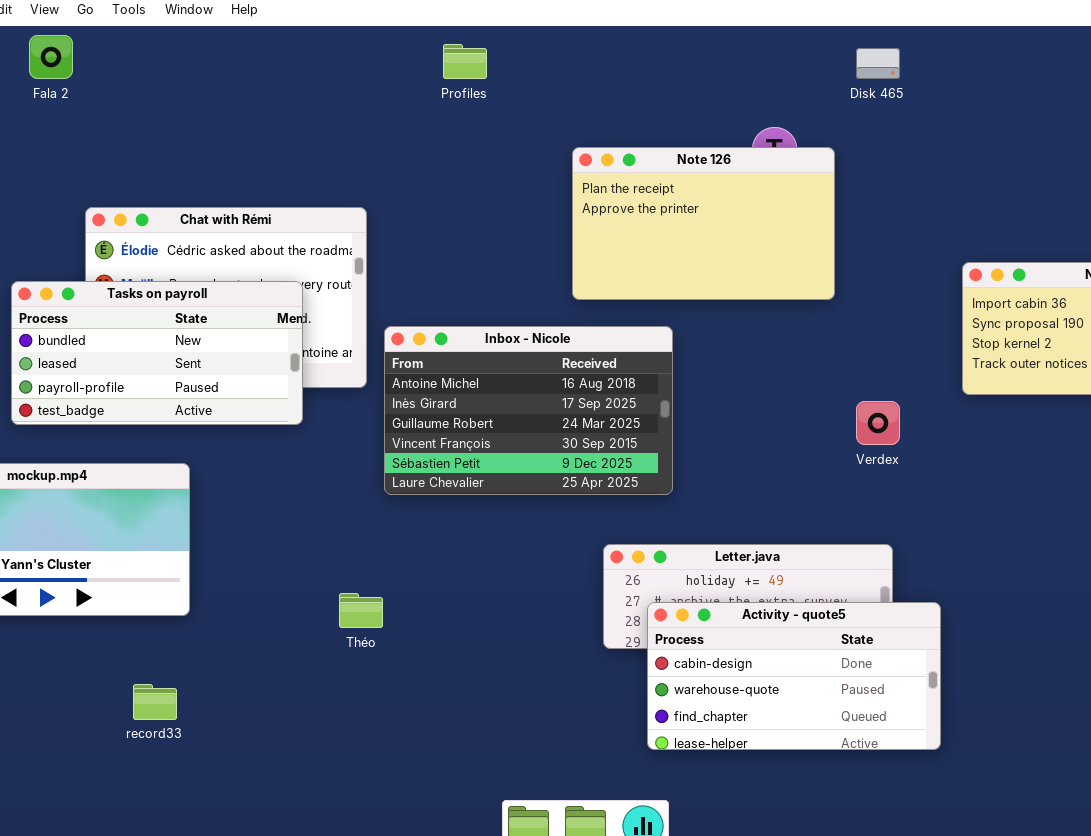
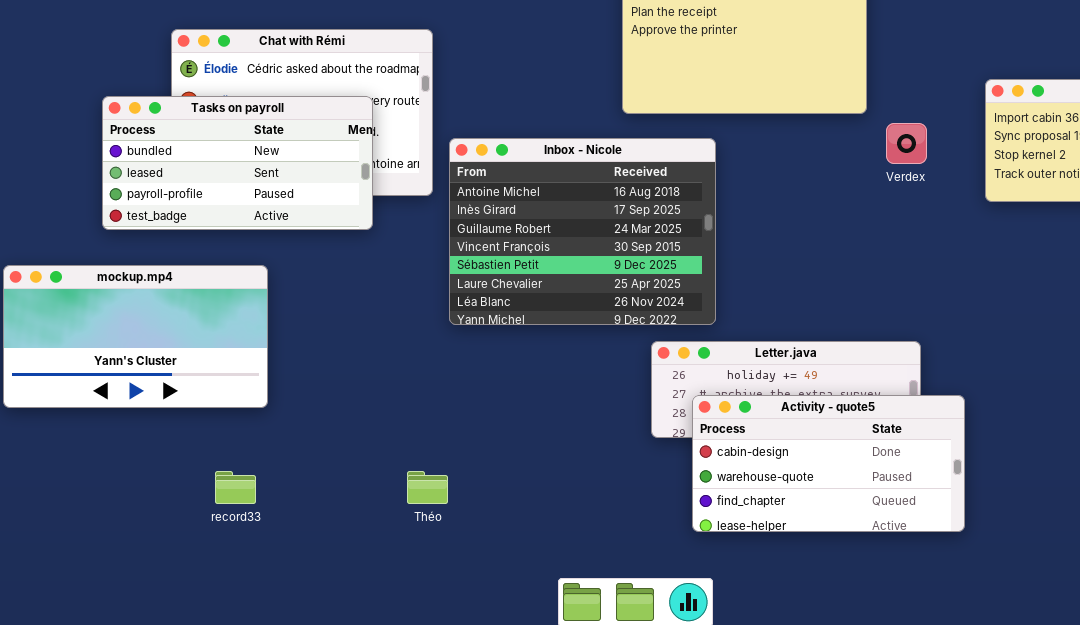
Inbox - Nicole: [384,326,673,495] -> [449,138,716,325], resized
Verdex: [856,401,900,445] -> [886,123,927,164], moved
Théo: [339,593,383,628] -> [407,471,448,504], moved

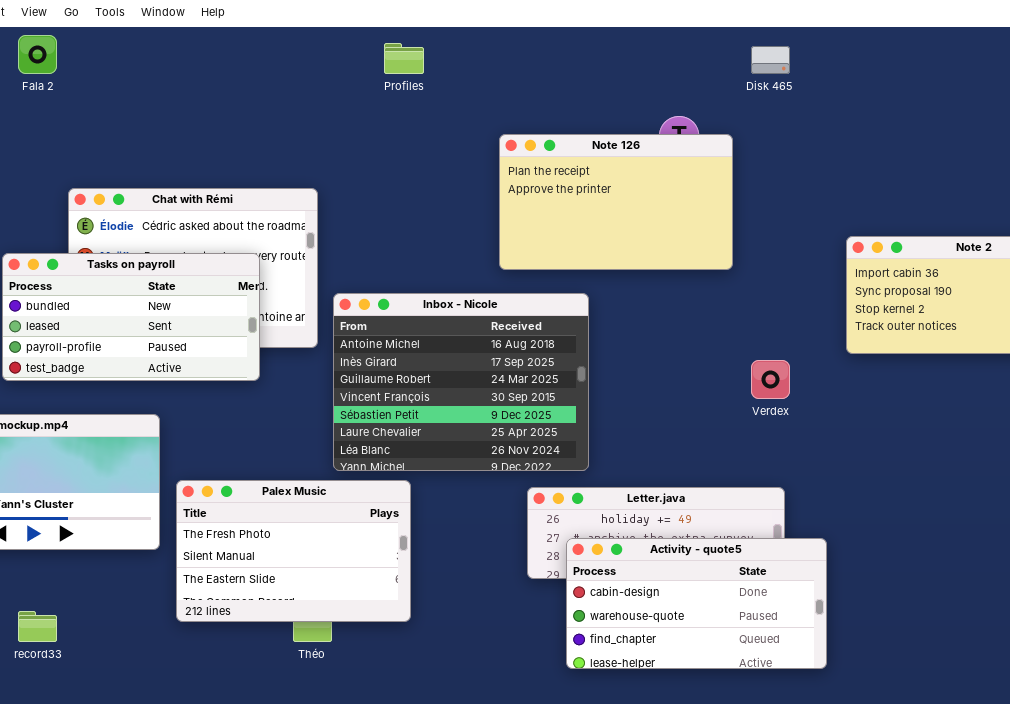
Verdex: [886,123,927,164] -> [751,360,790,399], moved
Palex Music: none -> [176,480,411,622], opened
record33: [215,471,256,504] -> [18,611,57,642], moved

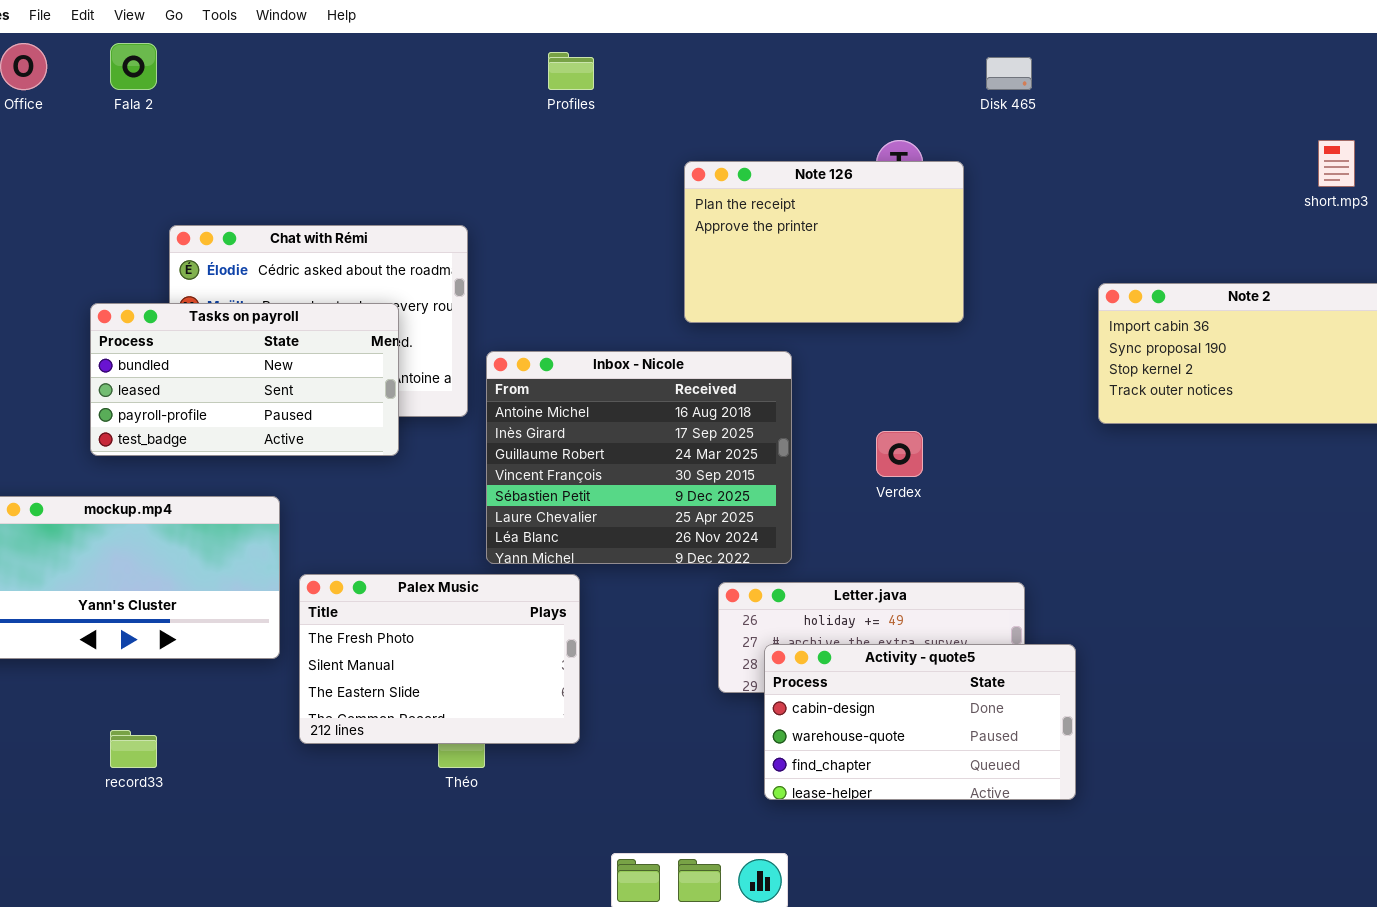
Verdex: [751,360,790,399] -> [876,431,923,477], moved

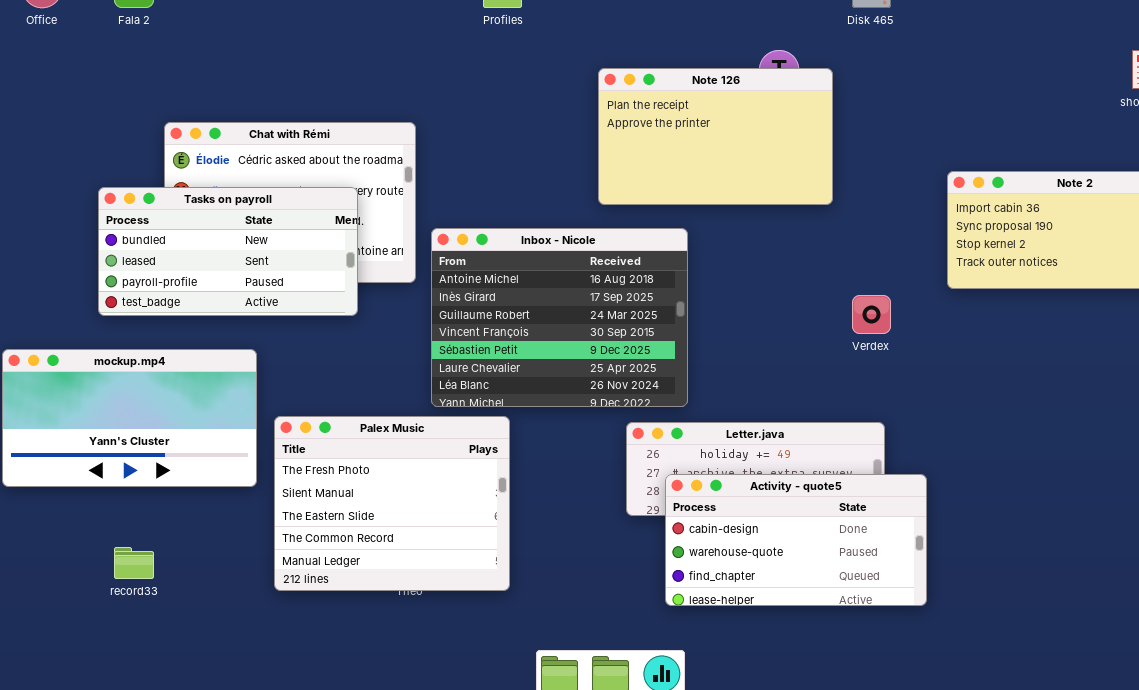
Verdex: [876,431,923,477] -> [852,295,891,334], moved
Palex Music: [299,574,580,744] -> [274,416,510,591], resized

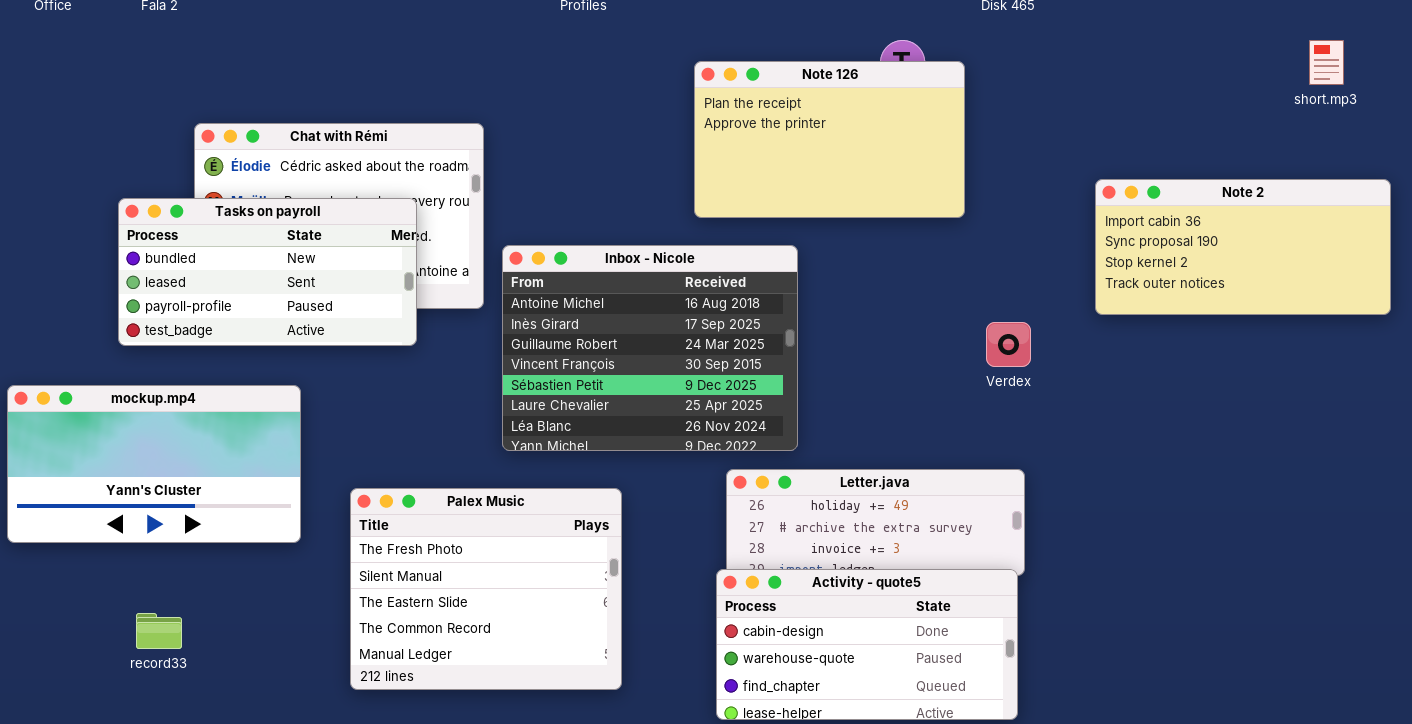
Palex Music: [274,416,510,591] -> [350,488,622,690], moved
Activity - quote5: [665,474,927,606] -> [716,569,1018,720], moved

